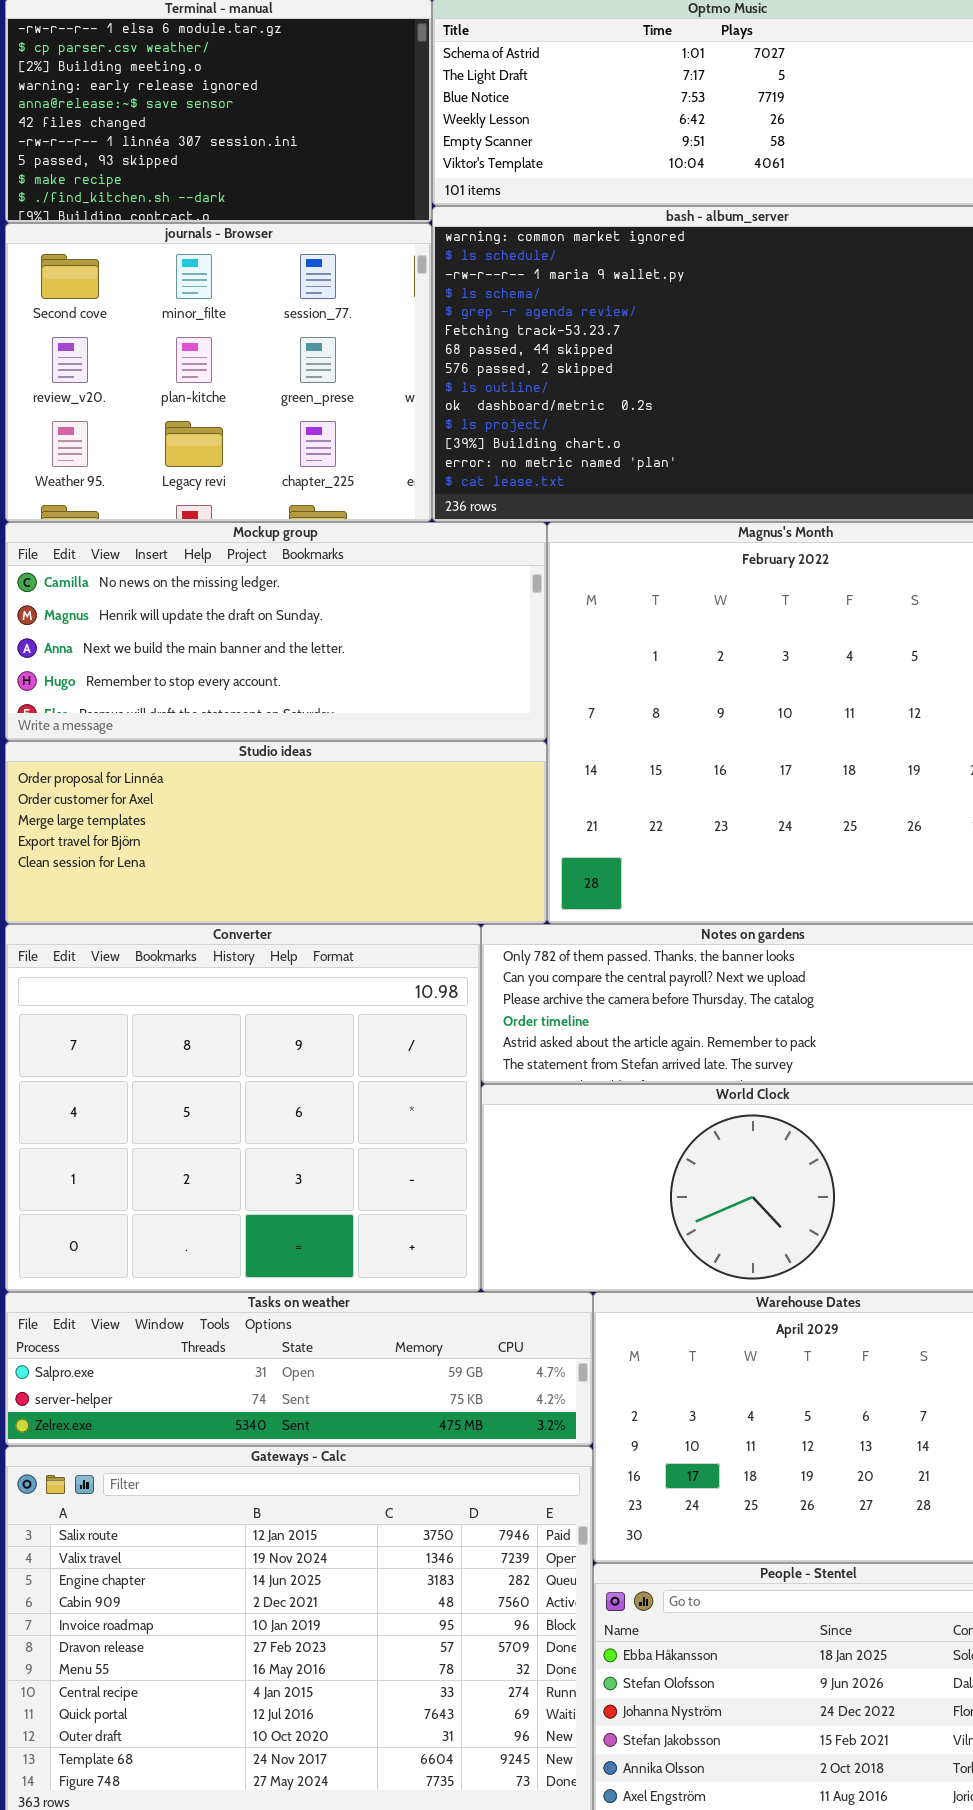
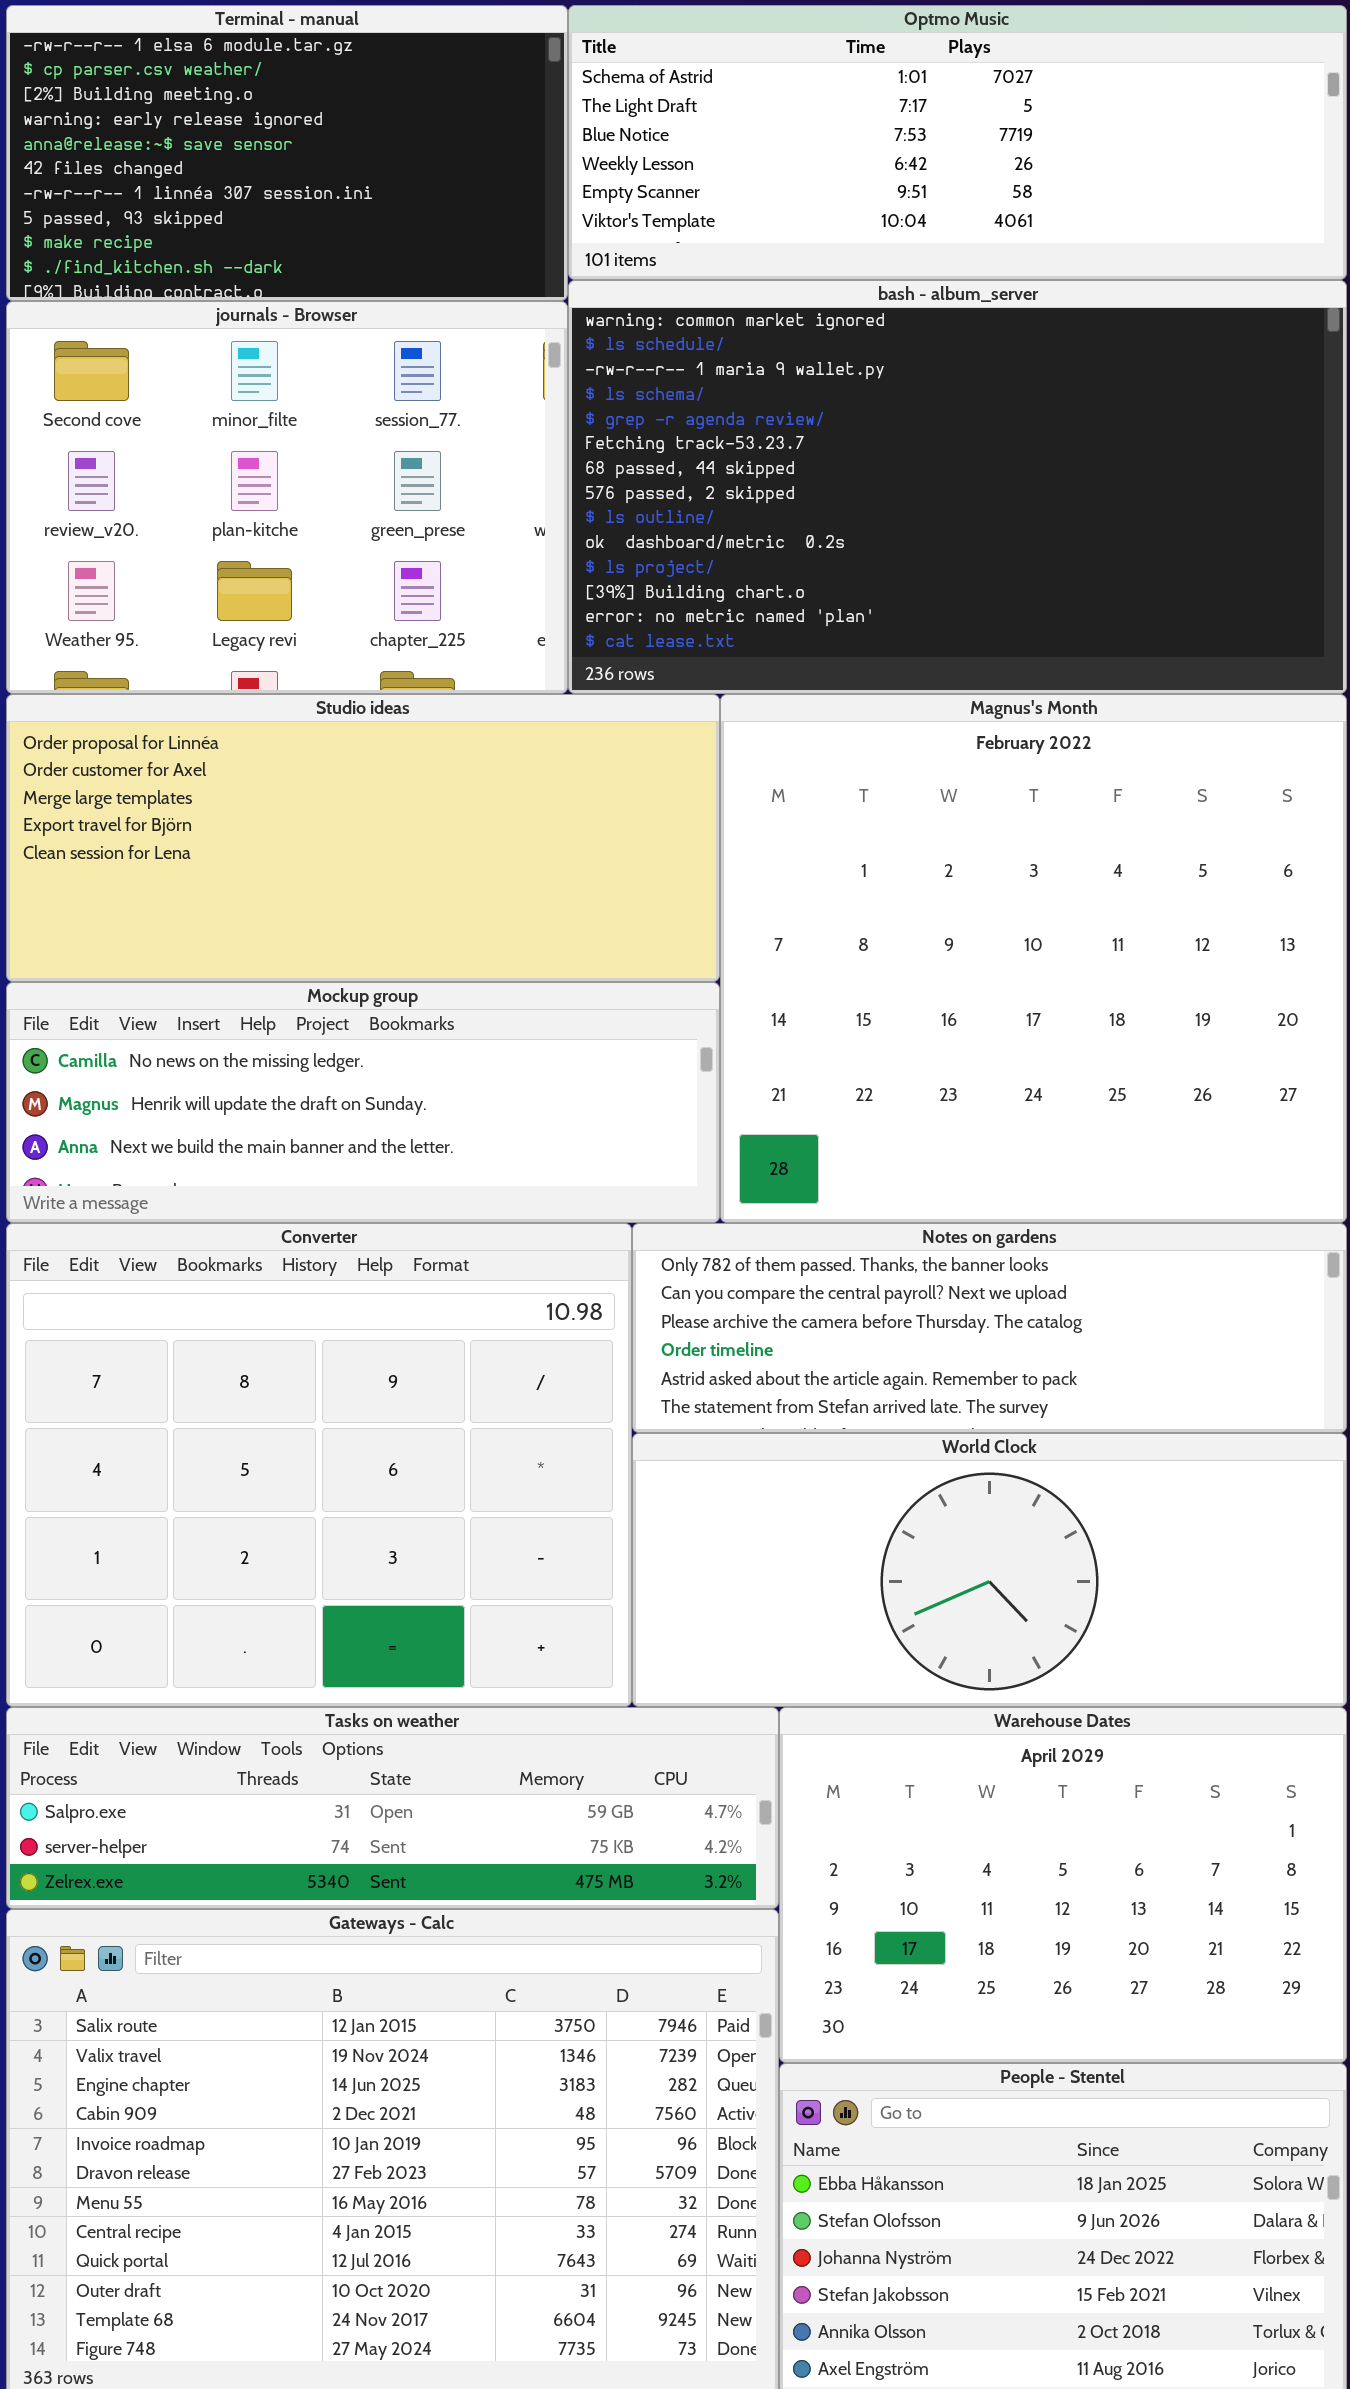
Mockup group: [5,522,547,741] -> [6,982,720,1223], moved, resized
Studio ideas: [5,741,547,924] -> [6,694,720,982], moved, resized

